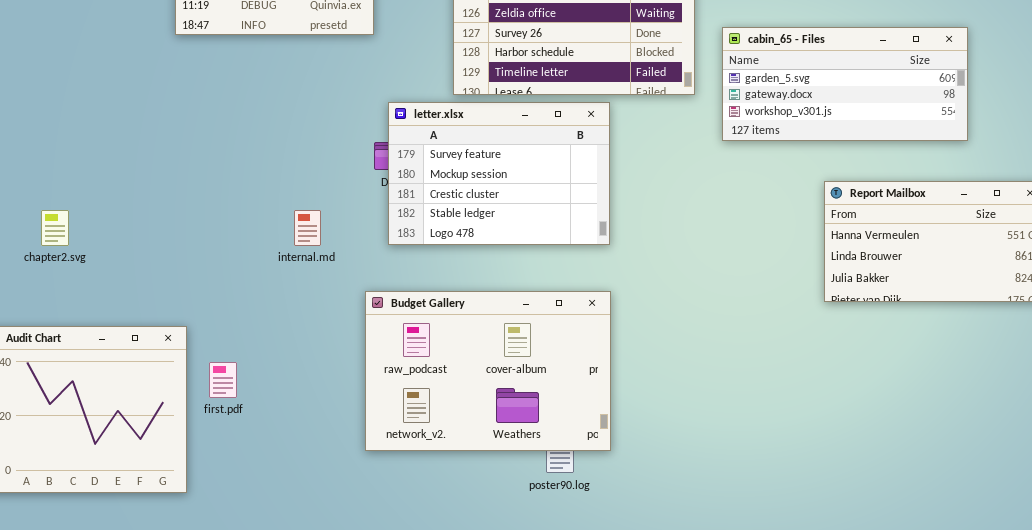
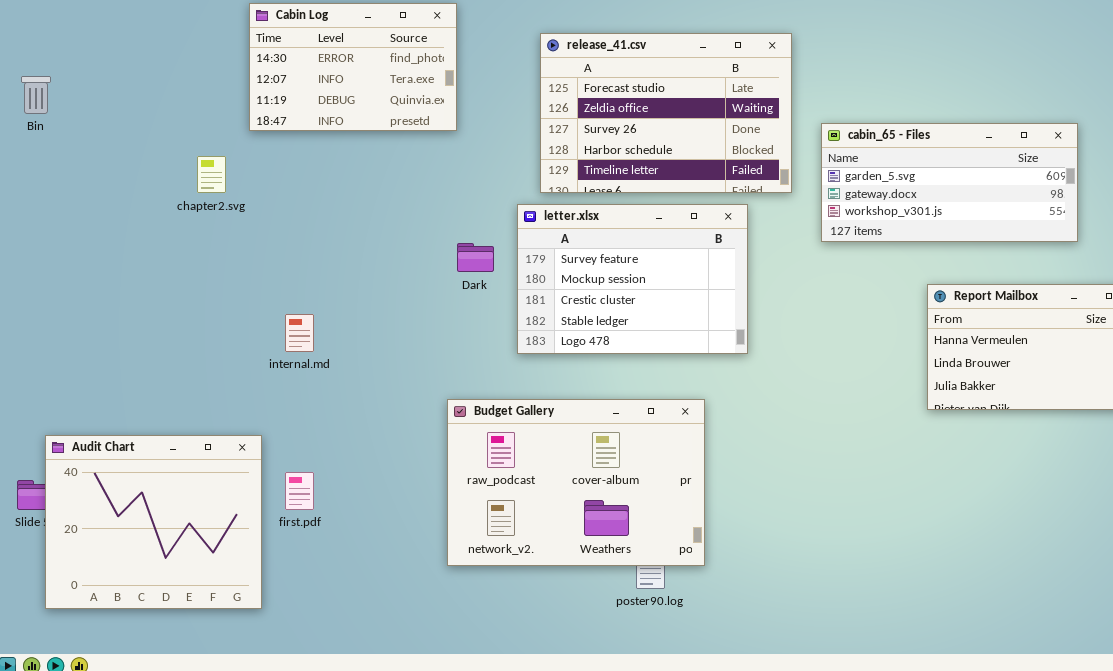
letter.xlsx: [388,102,610,245] -> [517,204,748,354], moved
chapter2.svg: [41,210,69,246] -> [197,156,226,193], moved
internal.md: [294,210,321,246] -> [285,314,314,352], moved

